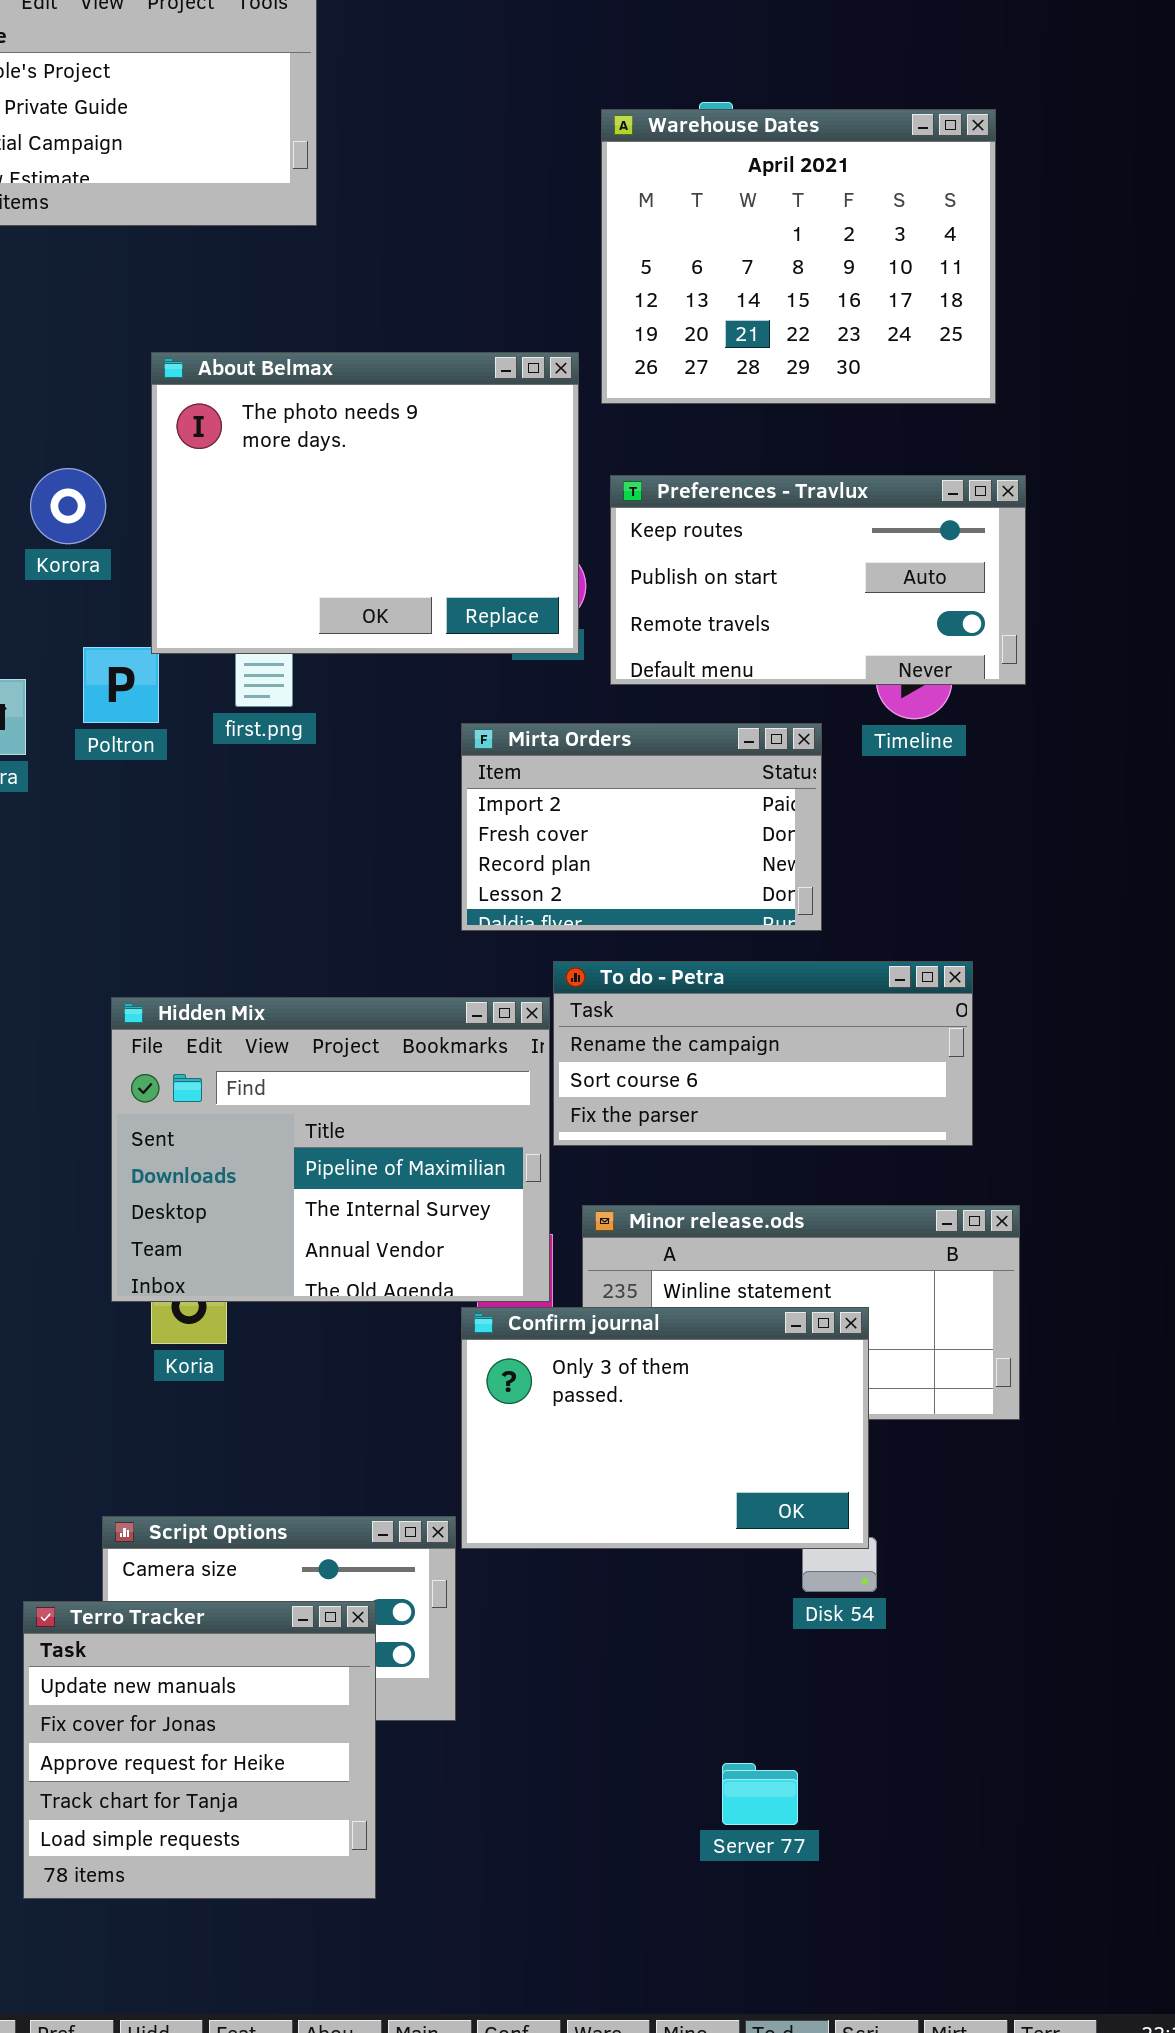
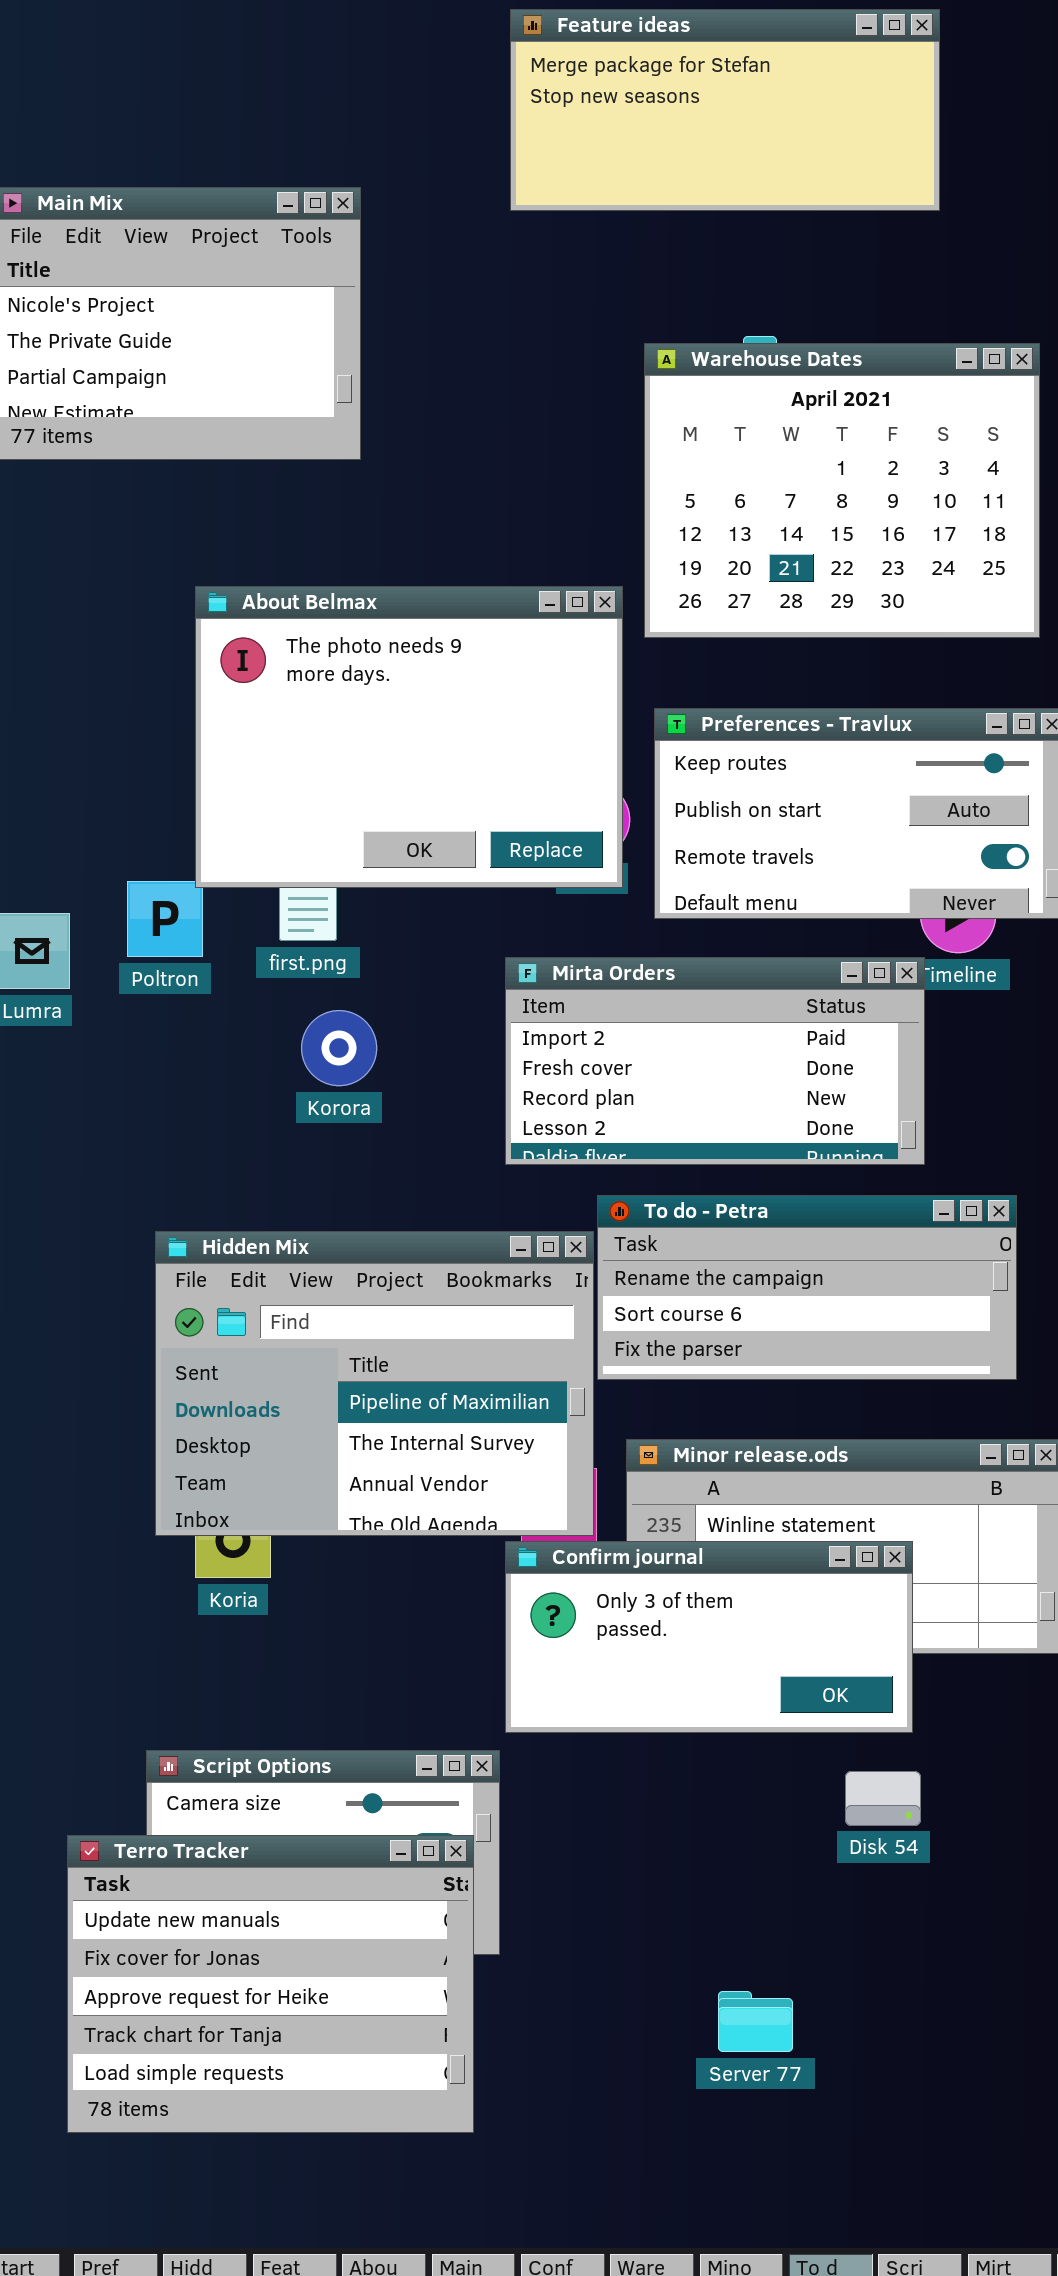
Korora: [30,468,106,544] -> [301,1010,377,1086], moved
Mirta Orders: [461,723,822,931] -> [505,957,925,1165], resized
Confirm journal: [461,1307,869,1549] -> [505,1541,913,1733], resized
Terro Tracker: [23,1601,376,1899] -> [67,1835,474,2133], resized
Server 77: [722,1763,798,1825] -> [718,1991,793,2052], moved

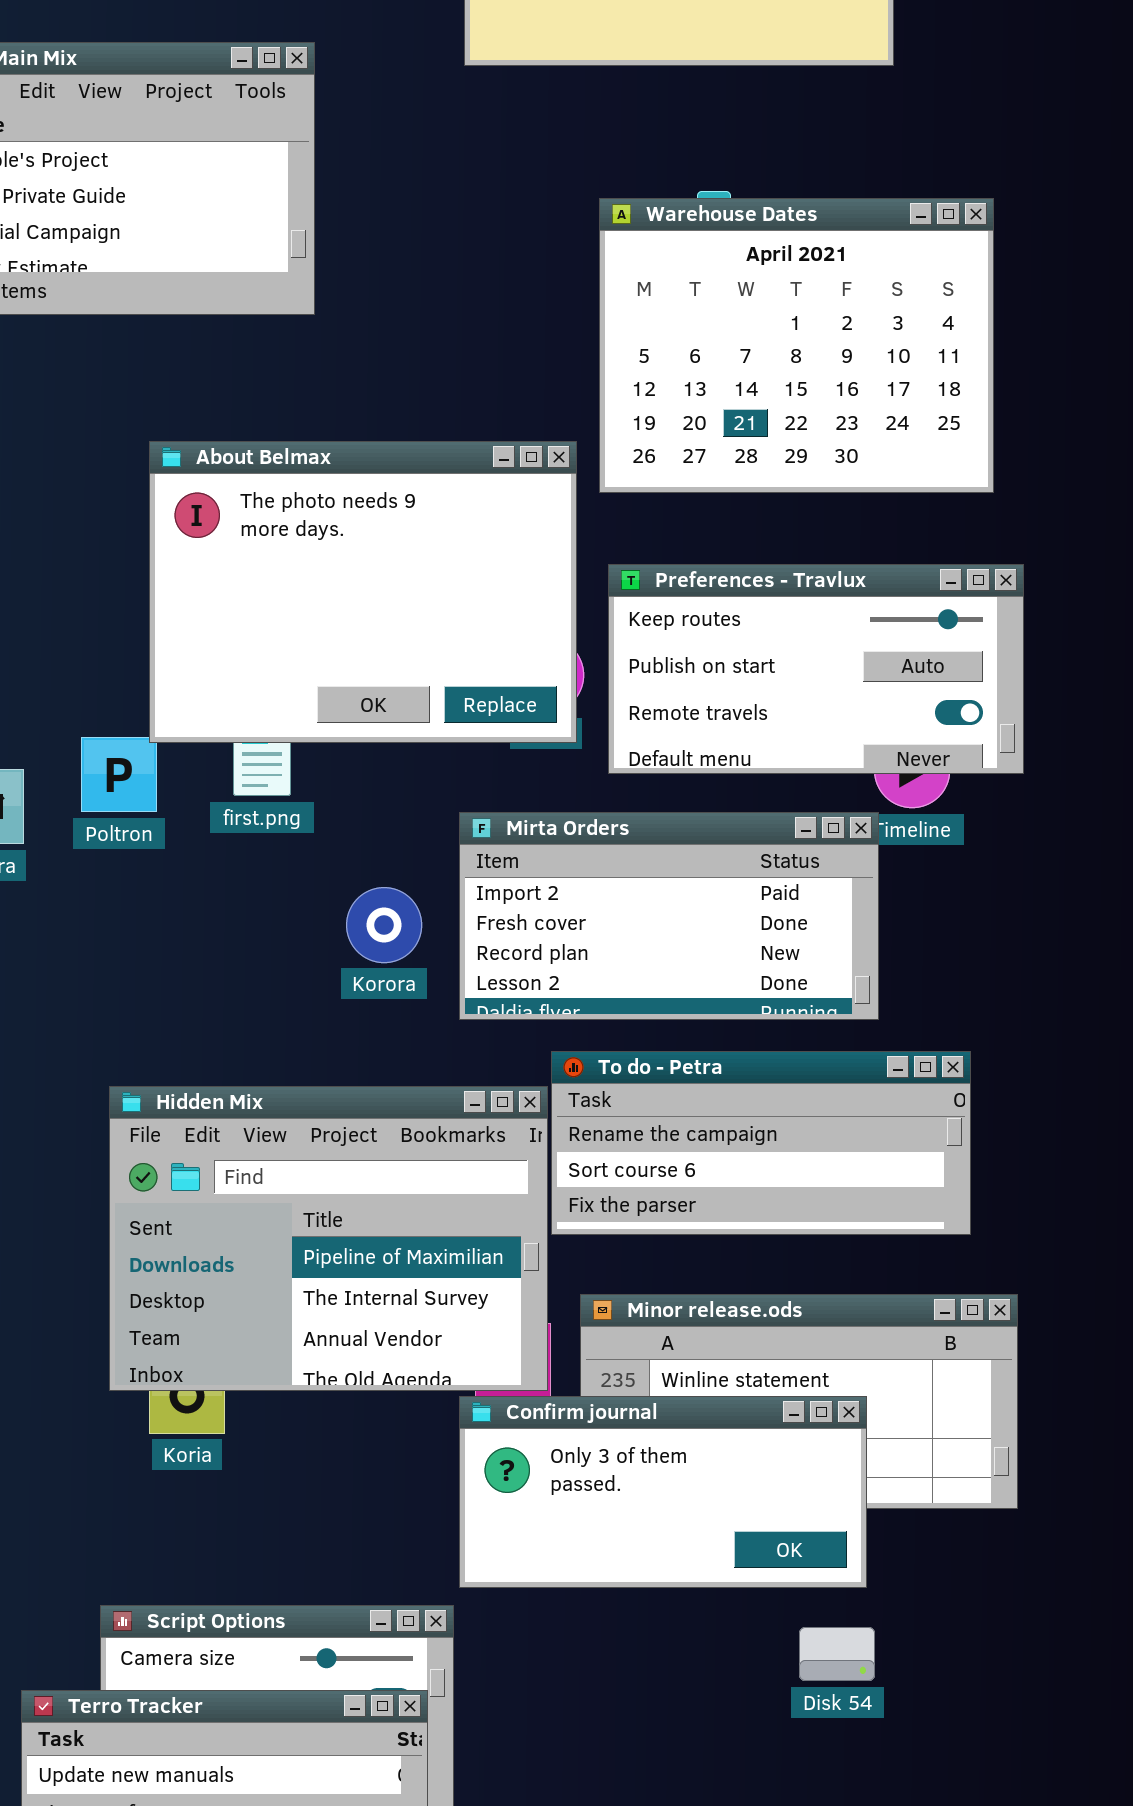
Korora: [301,1010,377,1086] -> [346,887,422,963], moved

